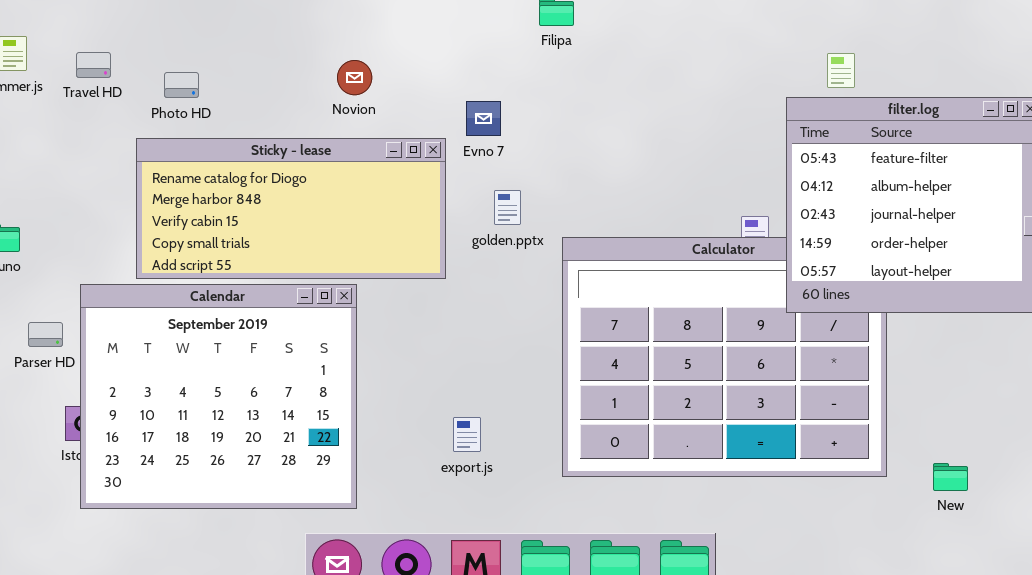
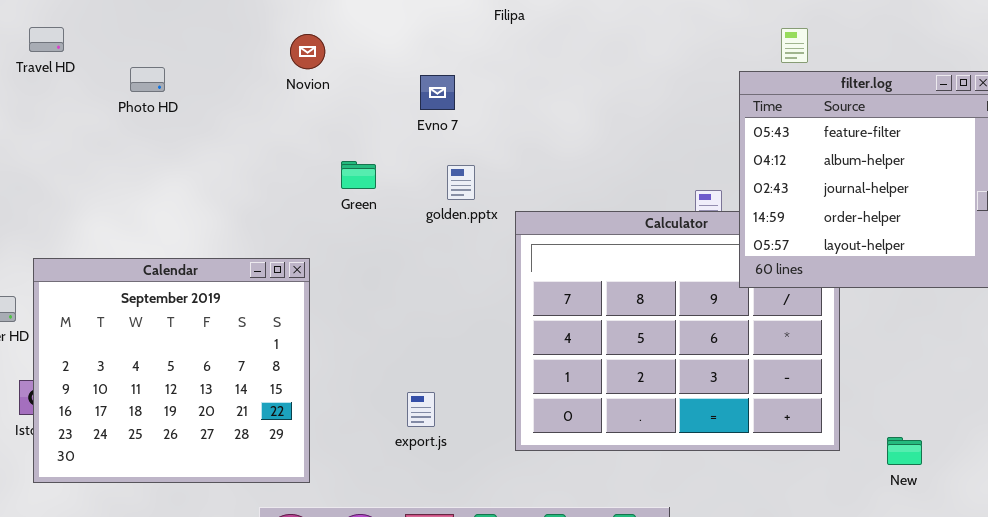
Photo HD: [164,72,199,98] -> [130,67,165,92], moved
Sticky - lease: [136,138,446,279] -> none, closed

